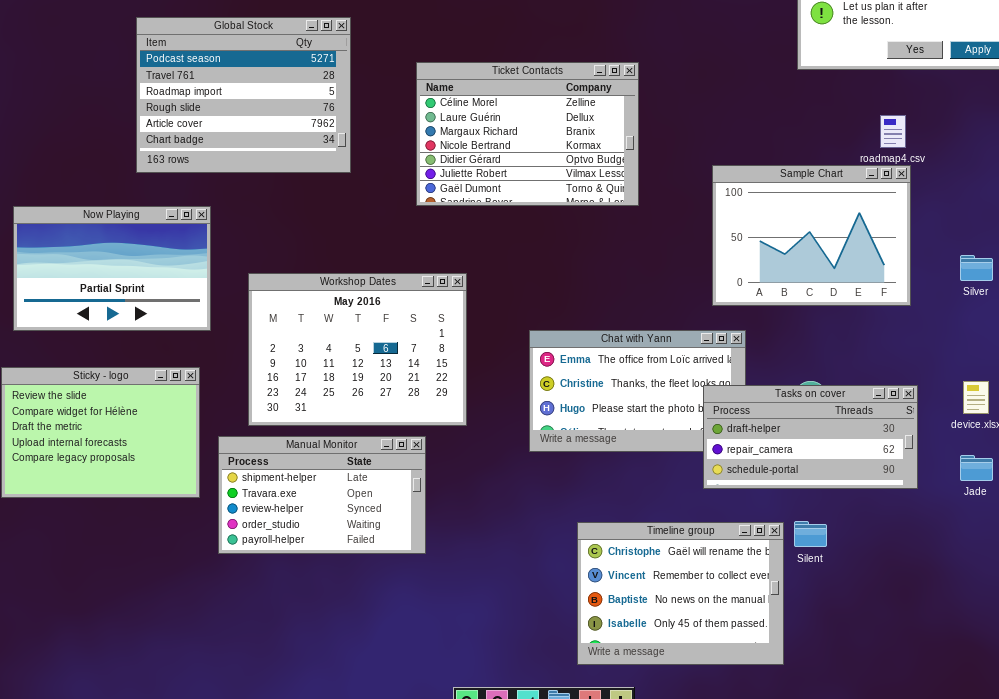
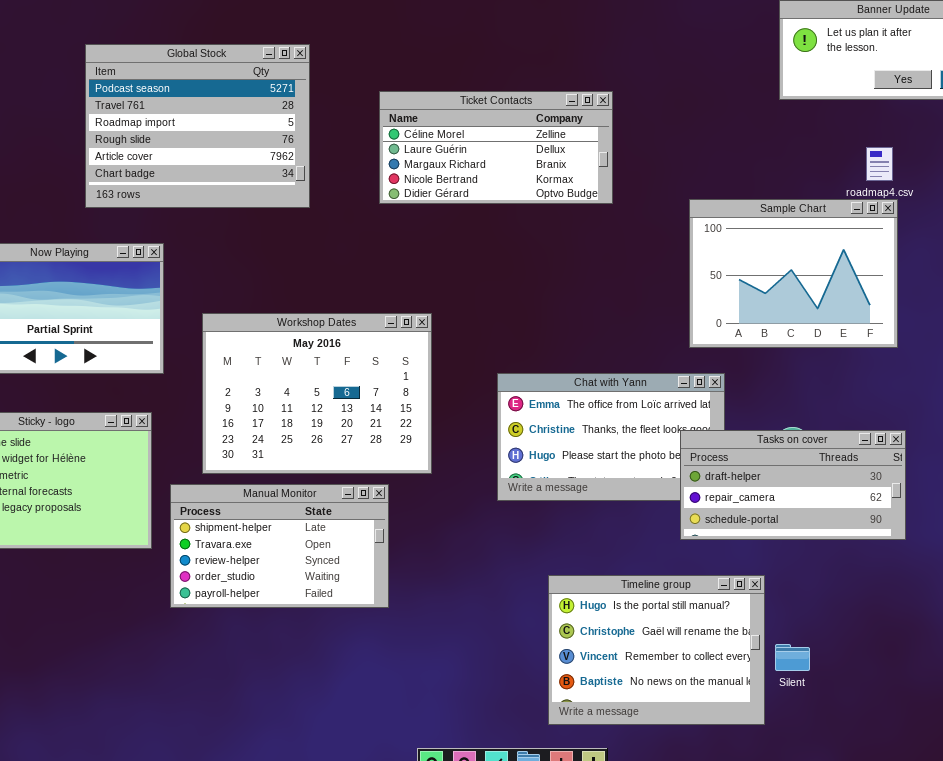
Ticket Contacts: [416,62,639,206] -> [379,91,613,204], resized
Silent: [794,521,827,547] -> [775,644,810,671], moved
Timeline group: [577,522,784,665] -> [548,575,765,725], scrolled up 1 row

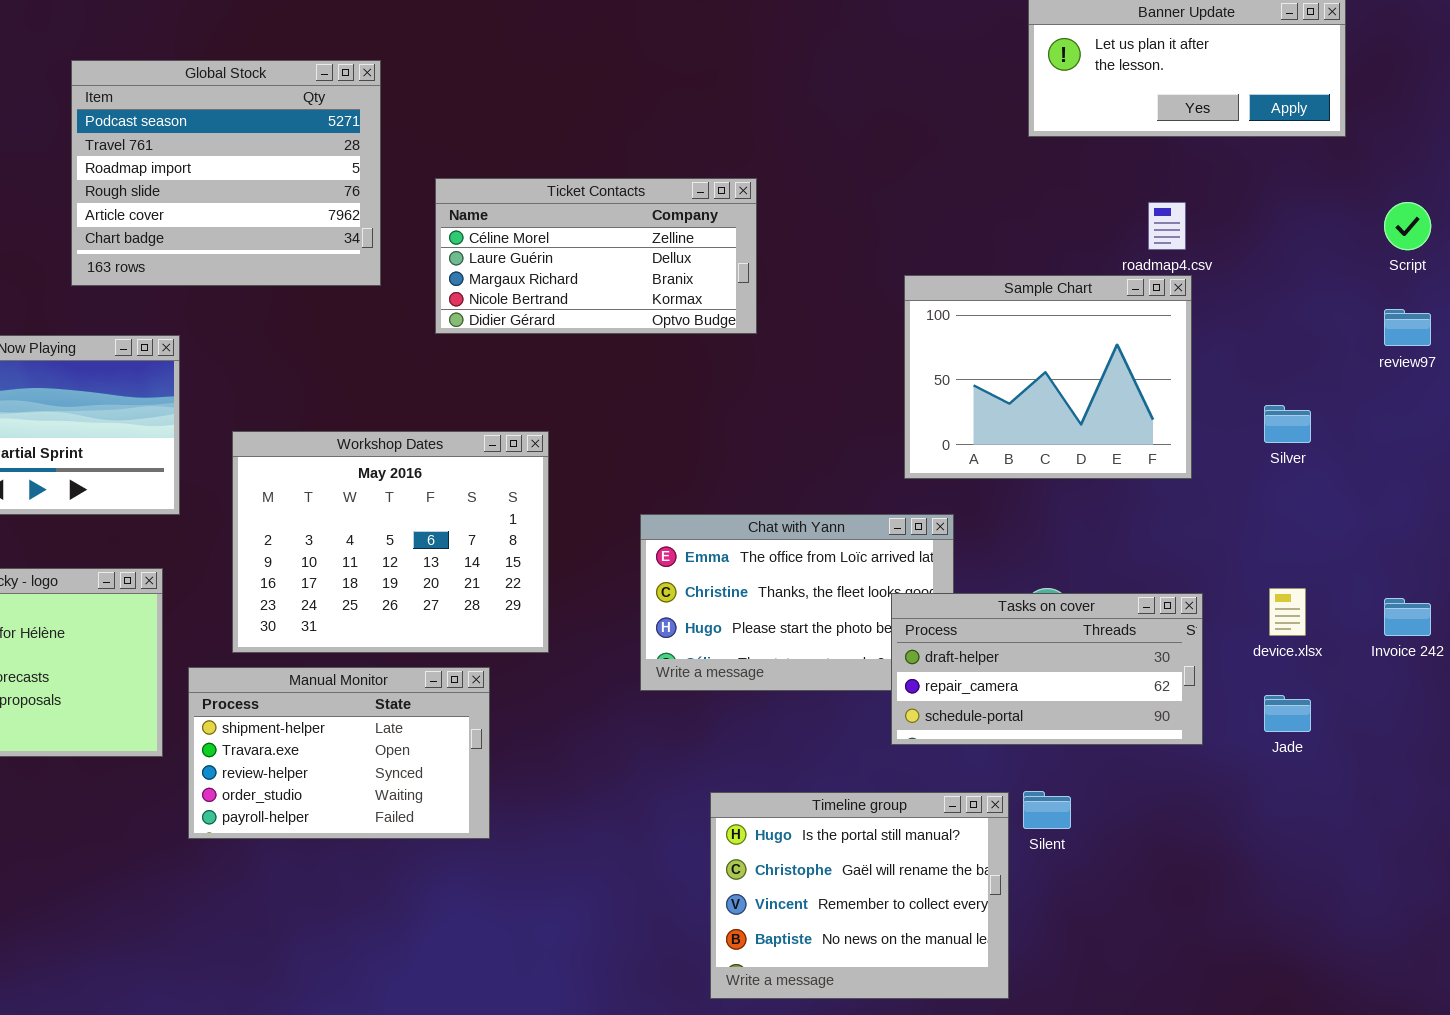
Ticket Contacts: [379,91,613,204] -> [435,178,757,334], moved
Silent: [775,644,810,671] -> [1023,791,1071,829], moved

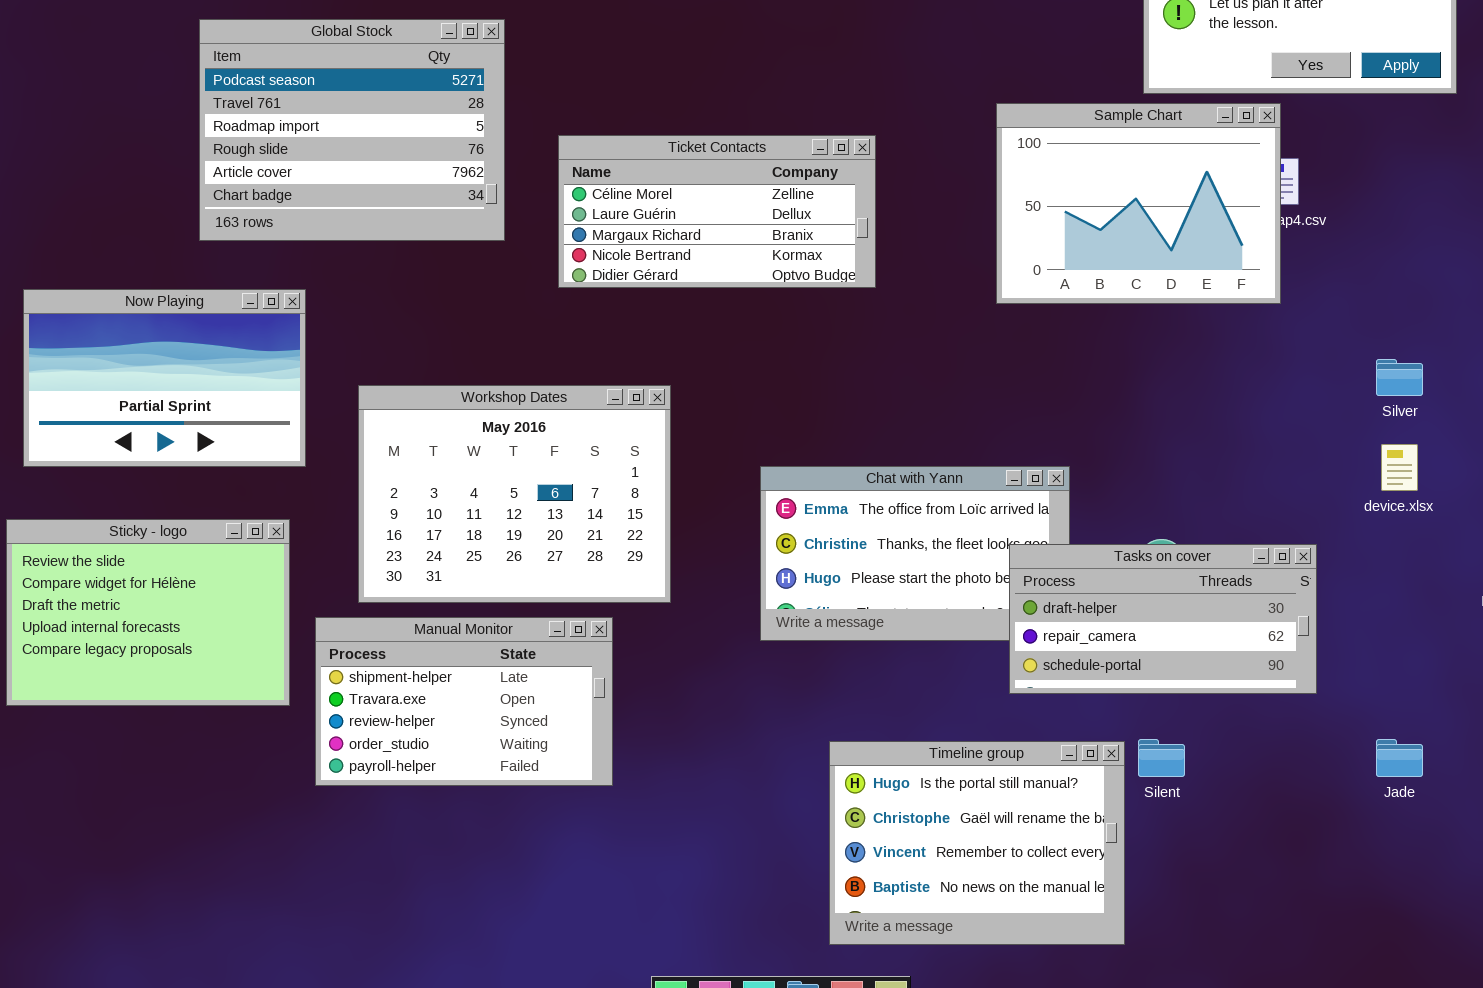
Sample Chart: [904,275,1192,479] -> [996,103,1281,304], moved
device.xlsx: [1269,588,1306,636] -> [1381,444,1418,491], moved
Jade: [1264,695,1311,732] -> [1376,739,1423,777], moved

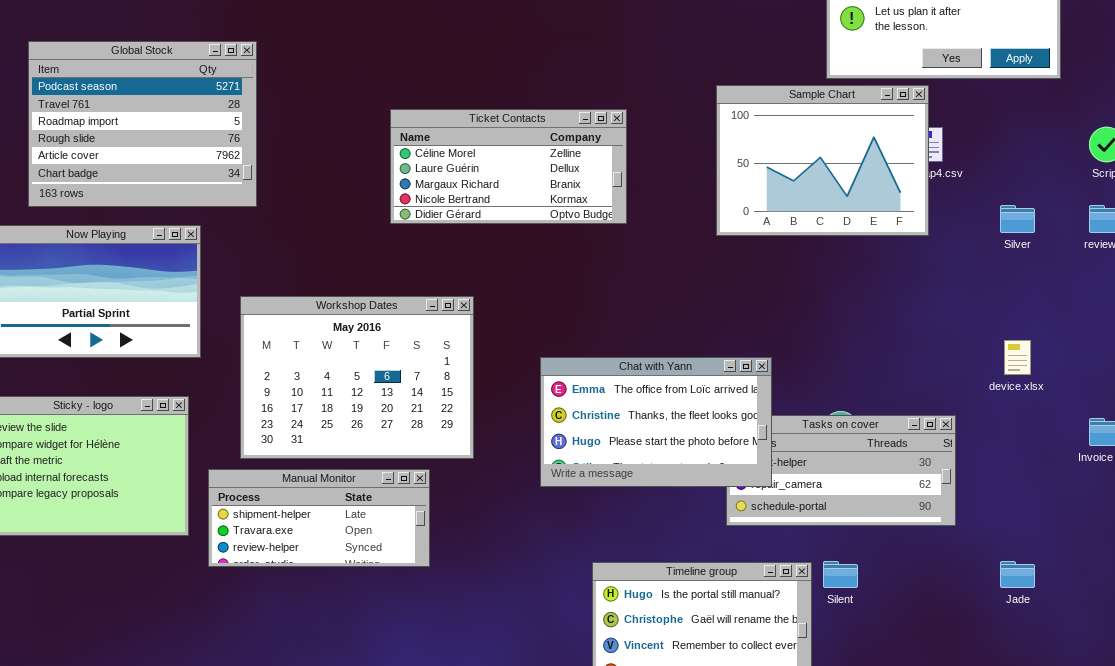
Global Stock: [199,19,505,241] -> [28,41,257,207], moved
Silver: [1376,359,1423,396] -> [1000,205,1035,233], moved
Chat with Yann: [760,466,1070,641] -> [540,357,772,487], raised
Manual Monitor: [315,617,613,786] -> [208,469,430,567], resized

